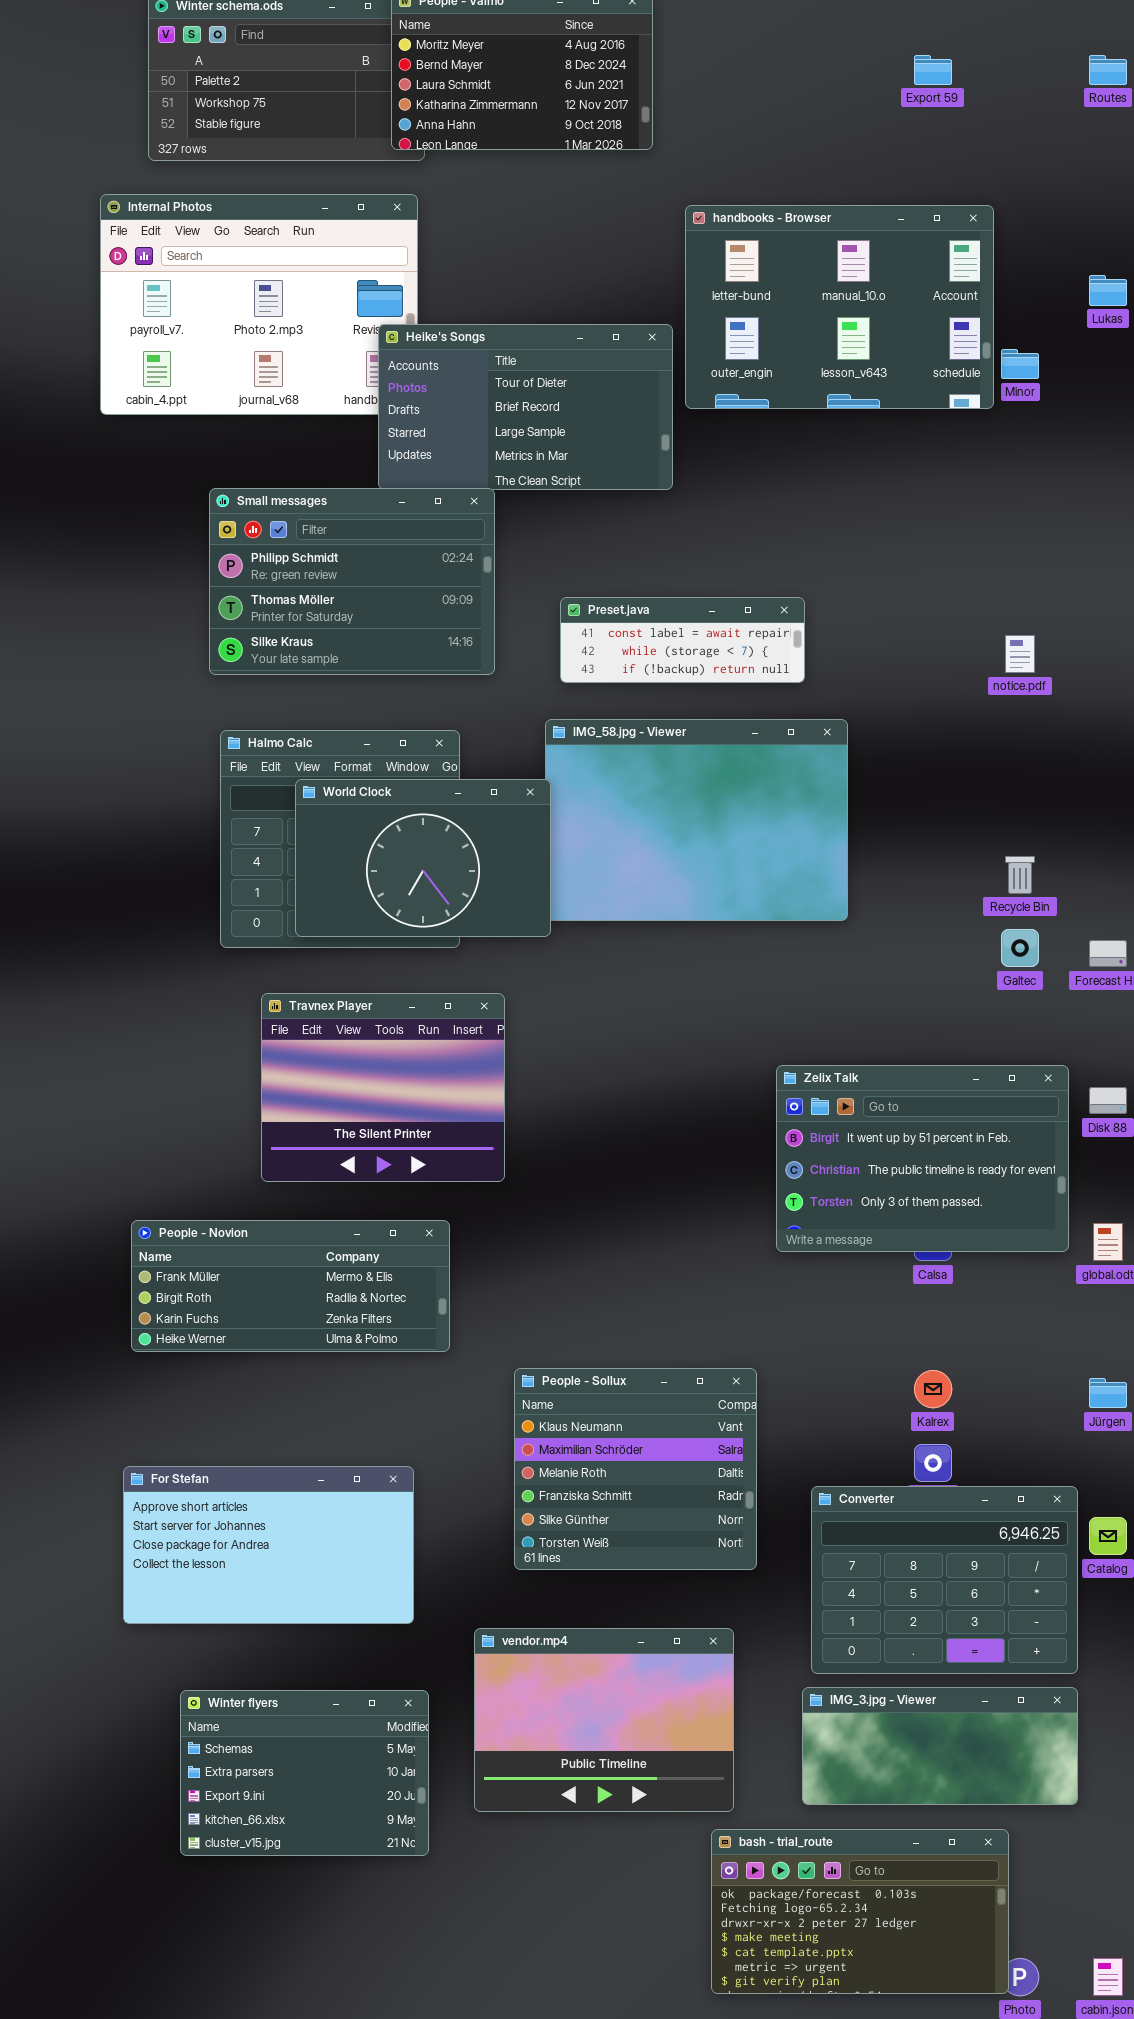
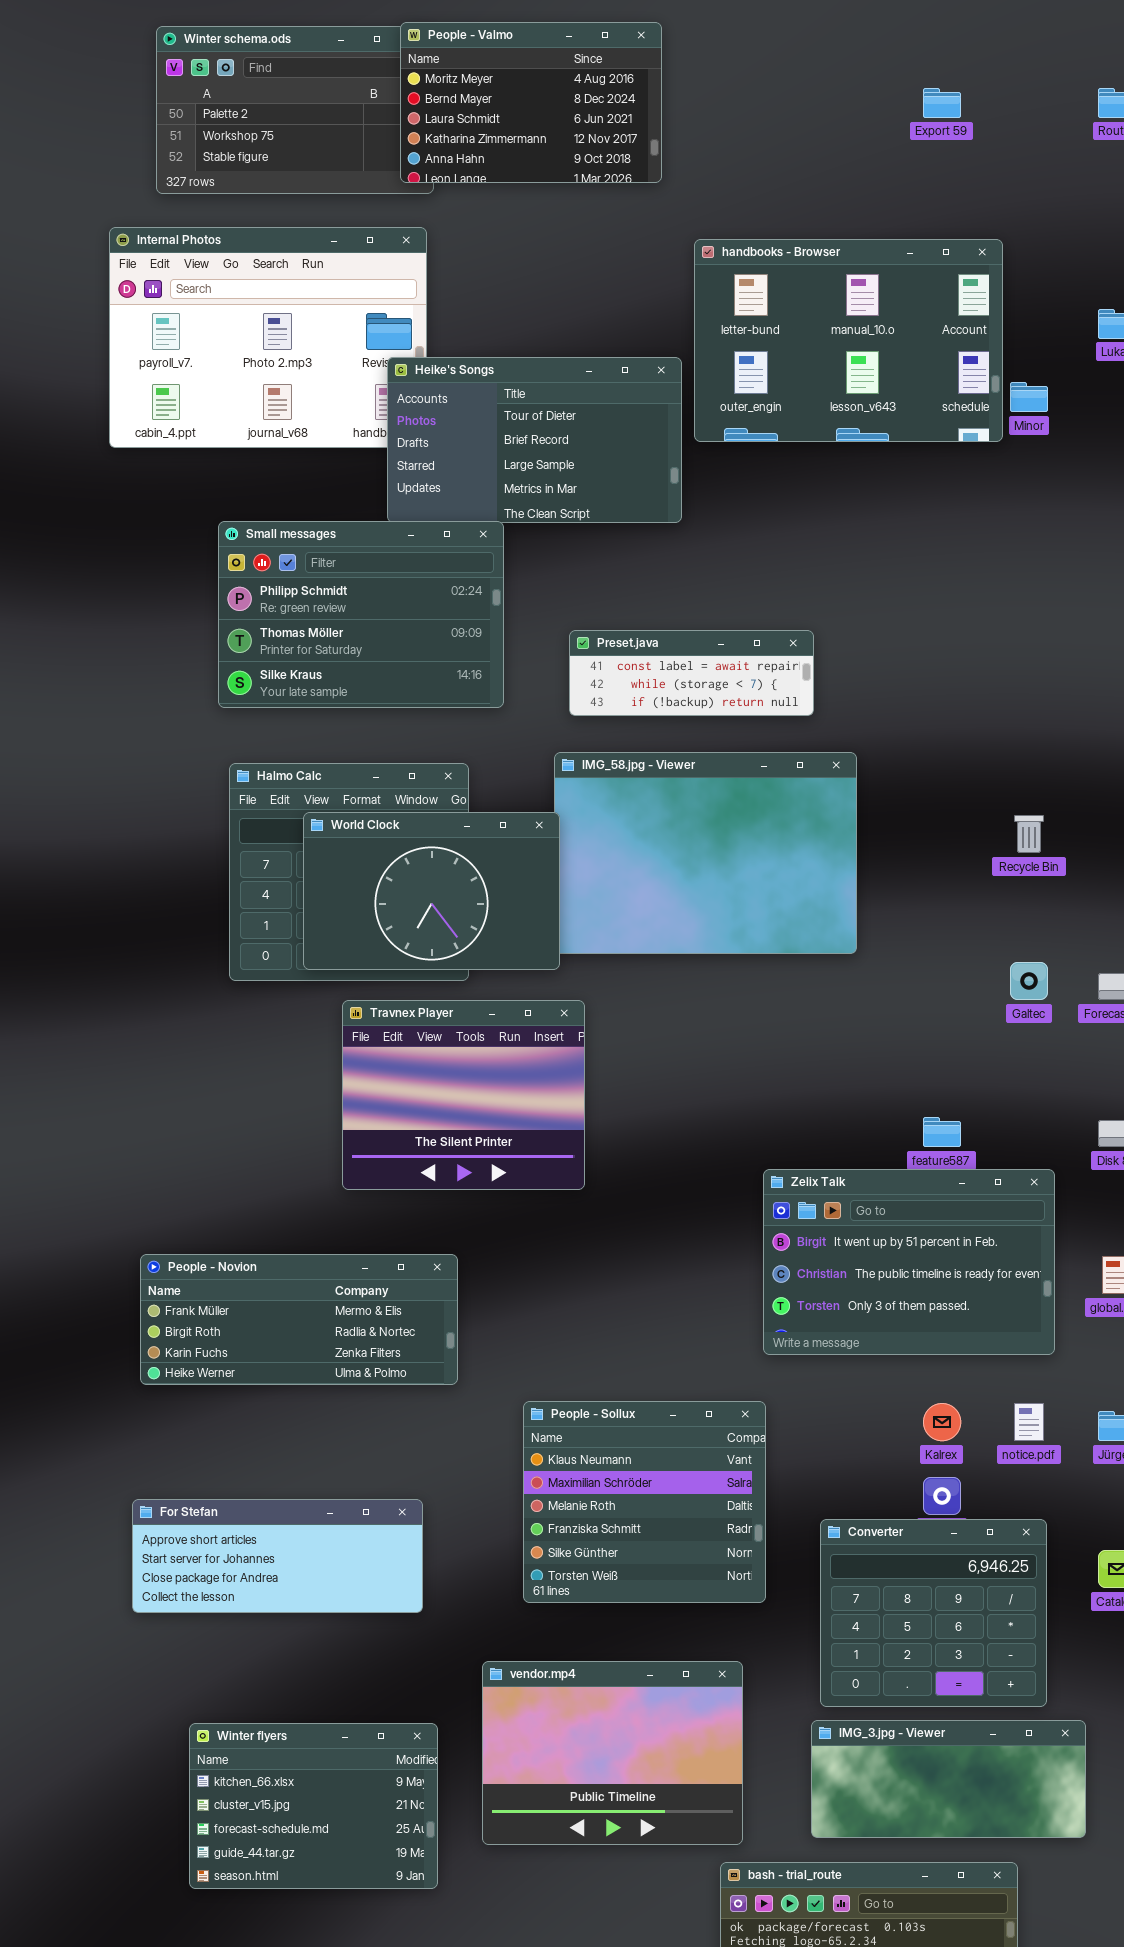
notice.pdf: [1005,635,1035,673] -> [1014,1403,1044,1441], moved
Recycle Bin: [1005,856,1035,894] -> [1014,815,1044,853], moved
Travnex Player: [261,993,505,1182] -> [342,1000,585,1190], moved
Zelix Talk: [776,1065,1069,1252] -> [763,1169,1055,1355], moved
For Stefan: [123,1466,414,1624] -> [132,1499,423,1613], resized
Converter: [811,1486,1078,1674] -> [820,1519,1047,1707], resized
Winter flyers: [180,1690,429,1856] -> [189,1723,438,1889], scrolled down 3 rows

